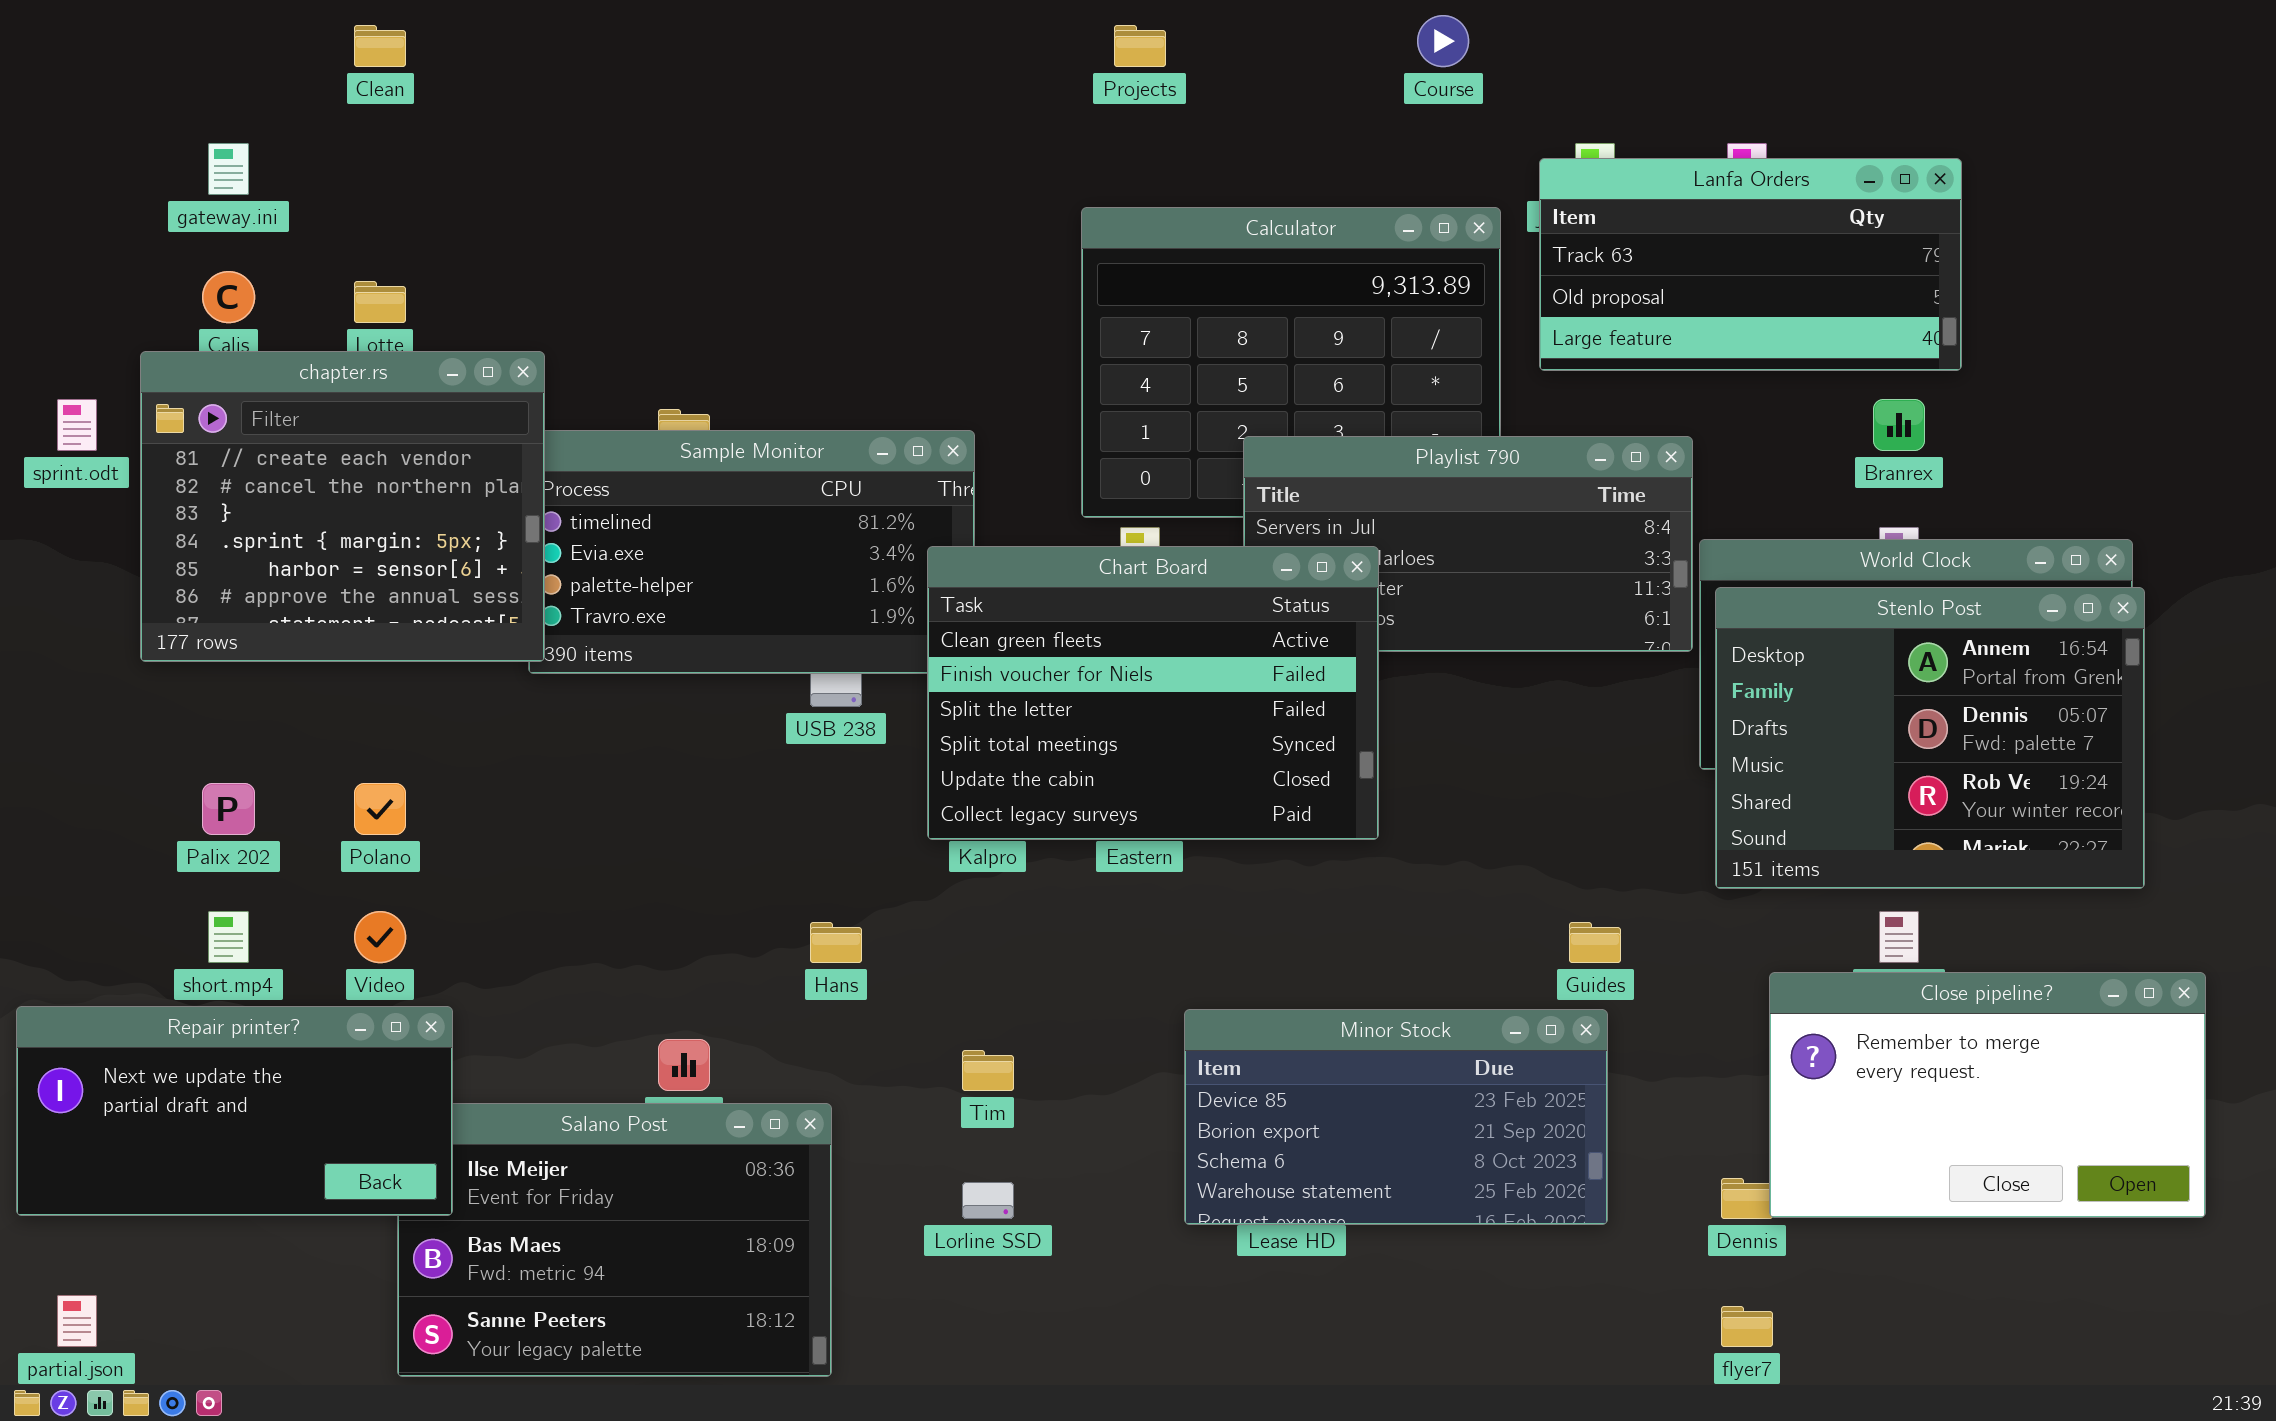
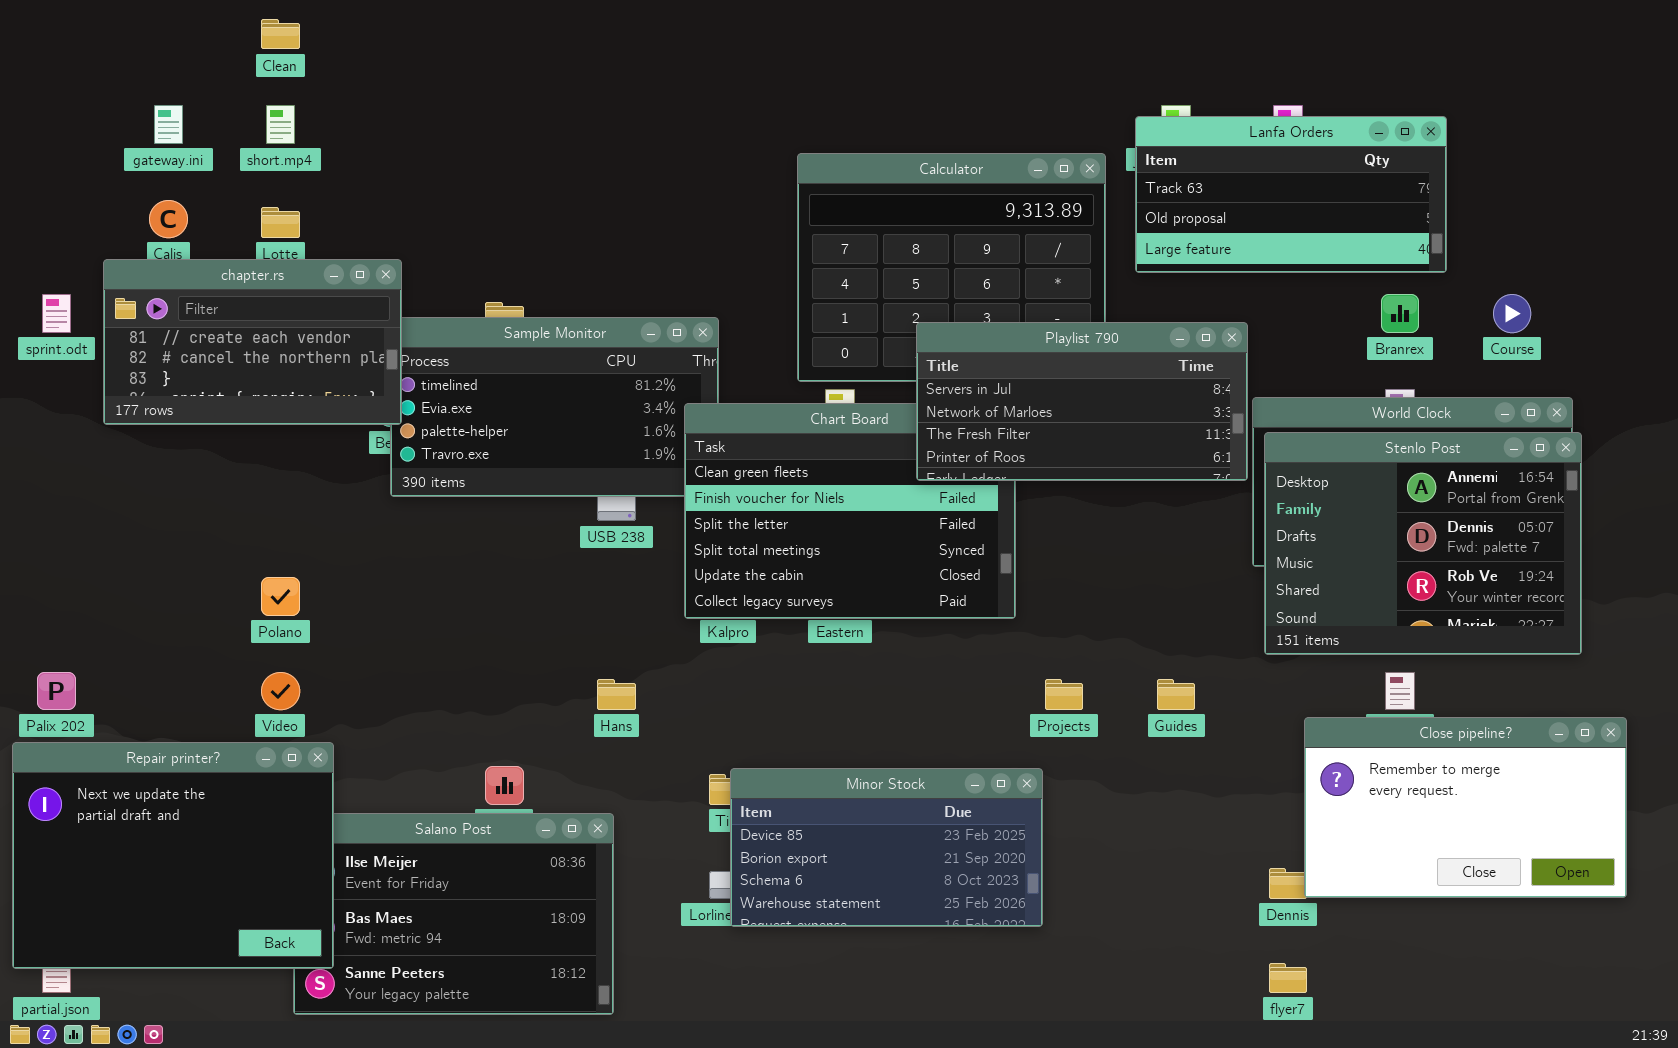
Course: [1417,15,1469,67] -> [1493,294,1531,333], moved
Projects: [1114,25,1166,67] -> [1045,679,1083,710], moved
chapter.rs: [140,351,545,662] -> [103,259,402,425], resized
Playlist 790: [1243,436,1693,652] -> [916,322,1248,481], raised
Palix 202: [202,783,255,835] -> [37,672,76,710], moved
short.mp4: [208,911,249,963] -> [266,105,295,144], moved
Repair printer?: [16,1006,453,1216] -> [12,742,334,969], resized
Minor Stock: [1184,1009,1608,1225] -> [730,768,1043,927], moved

